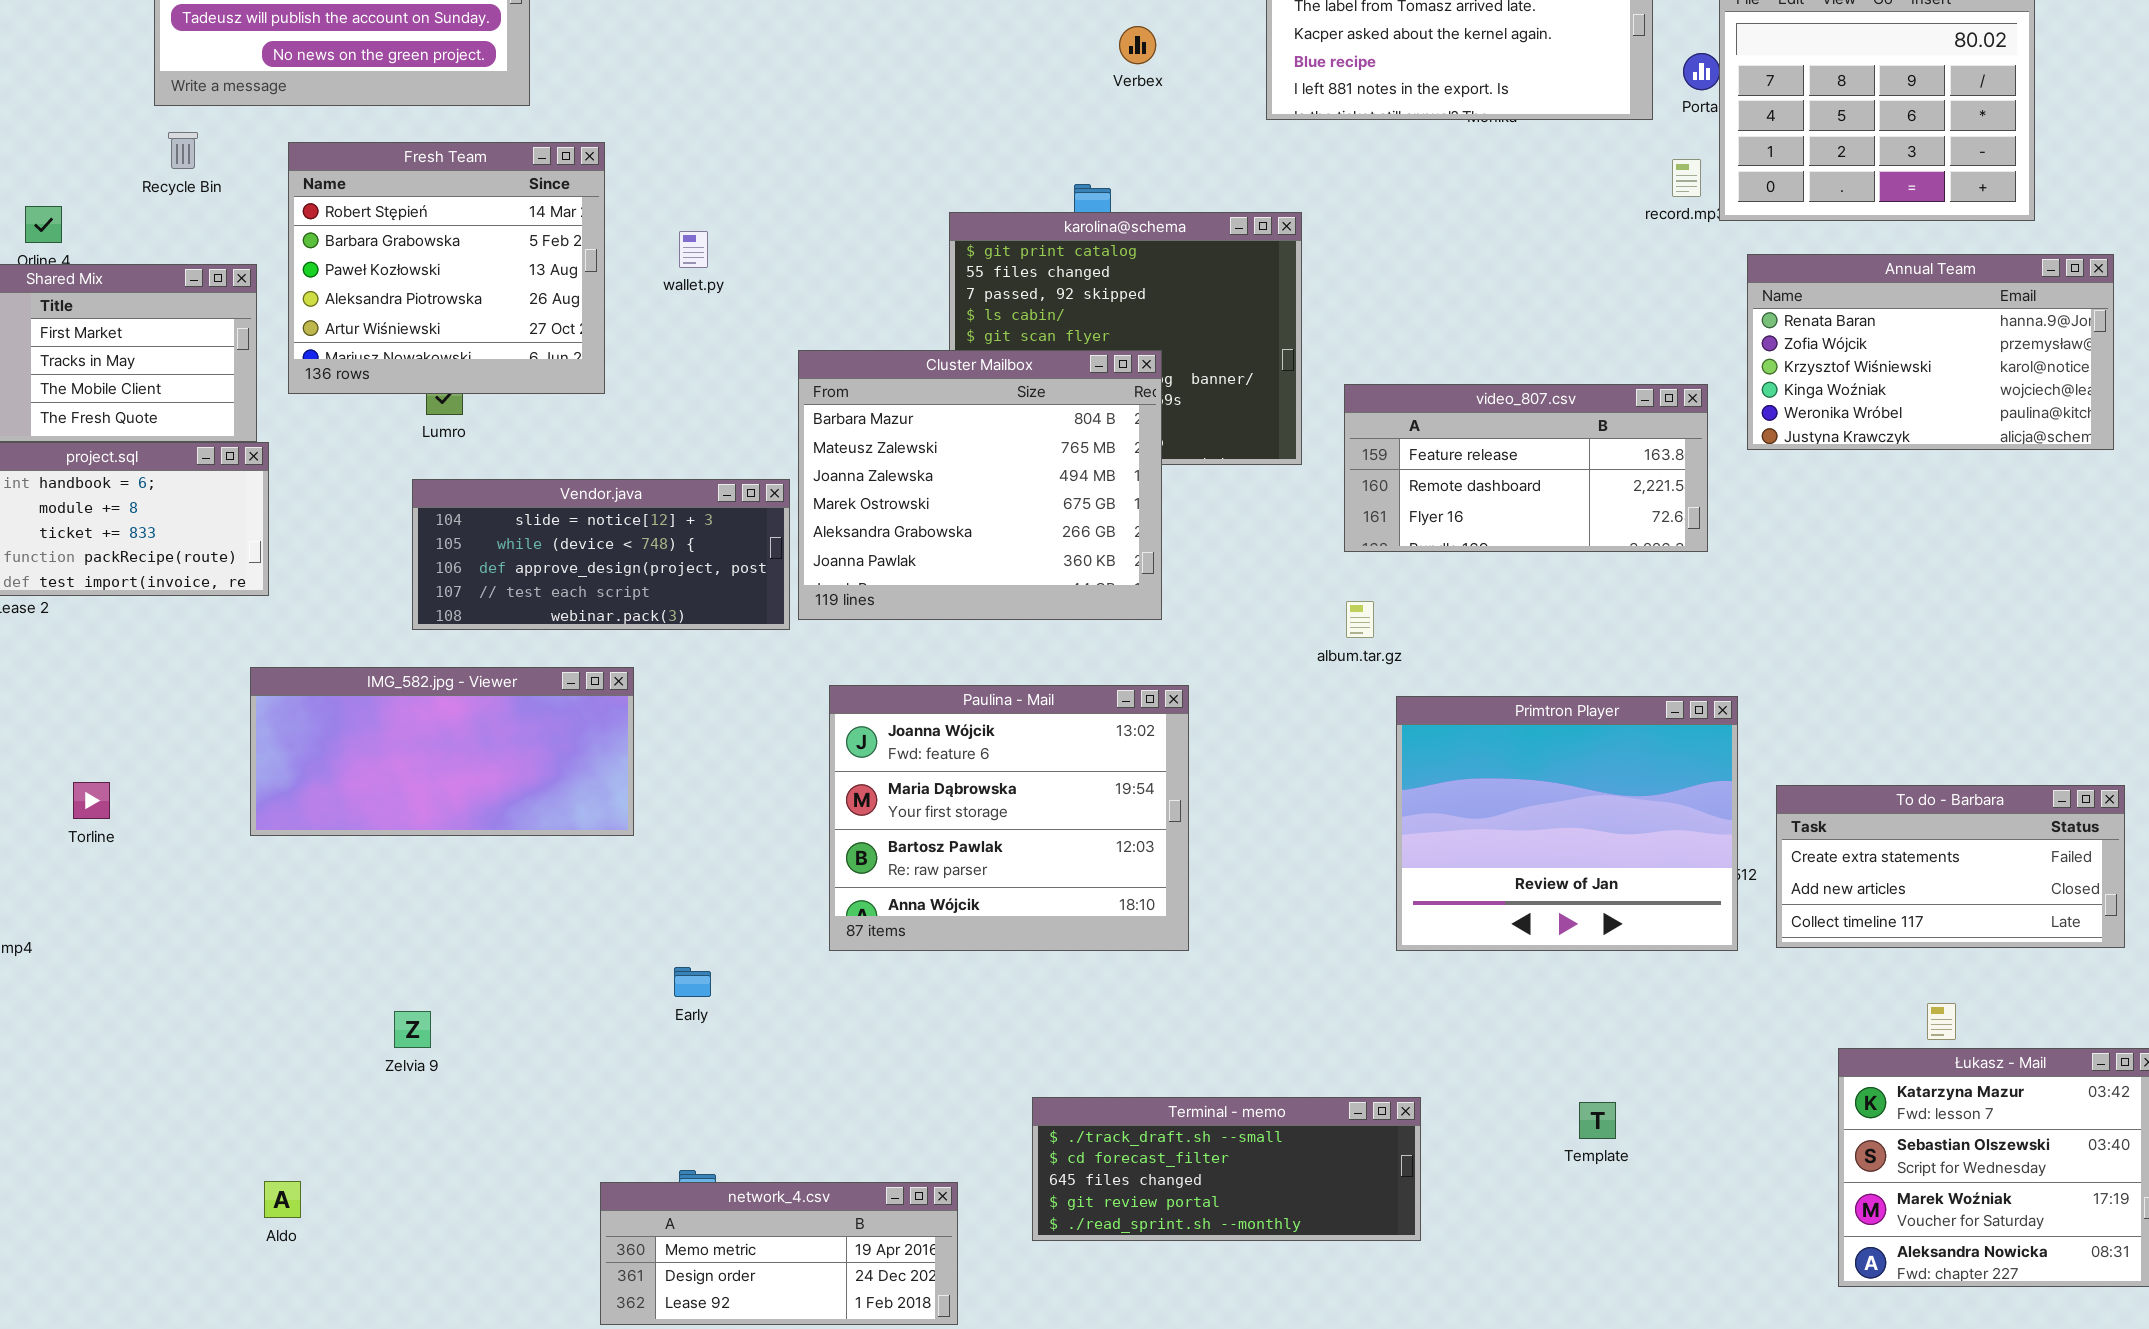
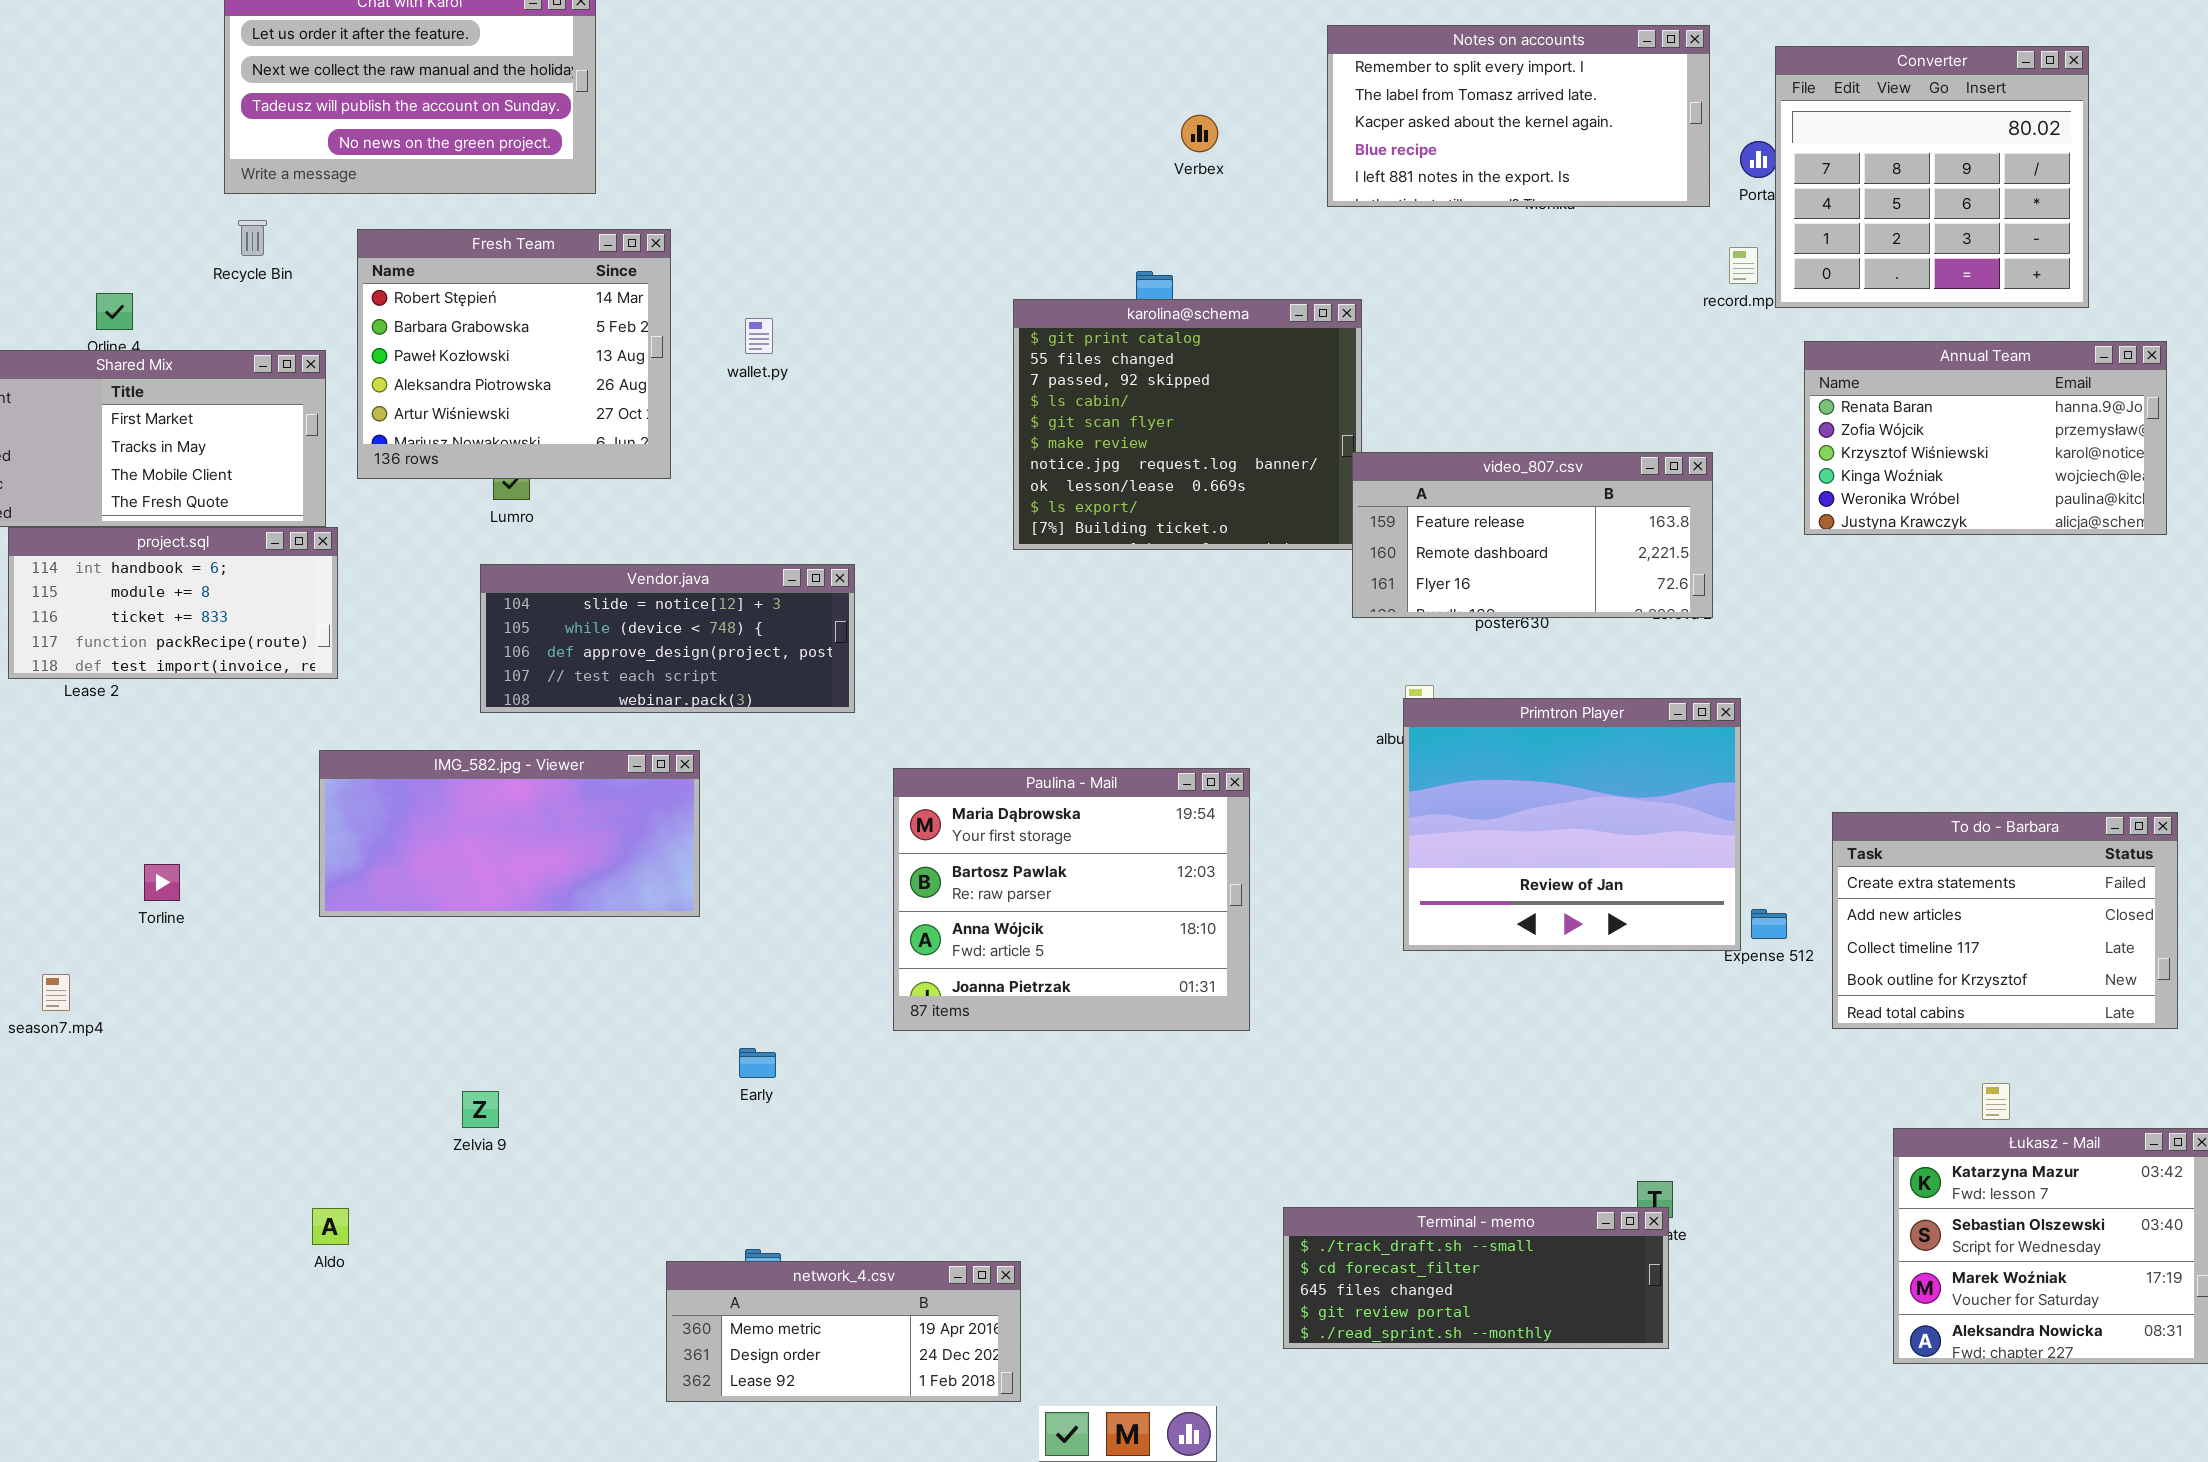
Cluster Mailbox: [798,350,1162,620] -> none, closed
video_807.csv: [1344,384,1708,552] -> [1352,452,1713,618], moved
Paulina - Mail: [829,685,1189,951] -> [893,768,1250,1031], scrolled down 1 row
Primtron Player: [1396,696,1738,951] -> [1403,698,1741,951], moved
To do - Barbara: [1776,785,2125,948] -> [1832,812,2178,1029], resized
Terminal - memo: [1032,1097,1421,1241] -> [1283,1207,1669,1349], moved
Aldo: [264,1181,301,1218] -> [312,1208,349,1245], moved

